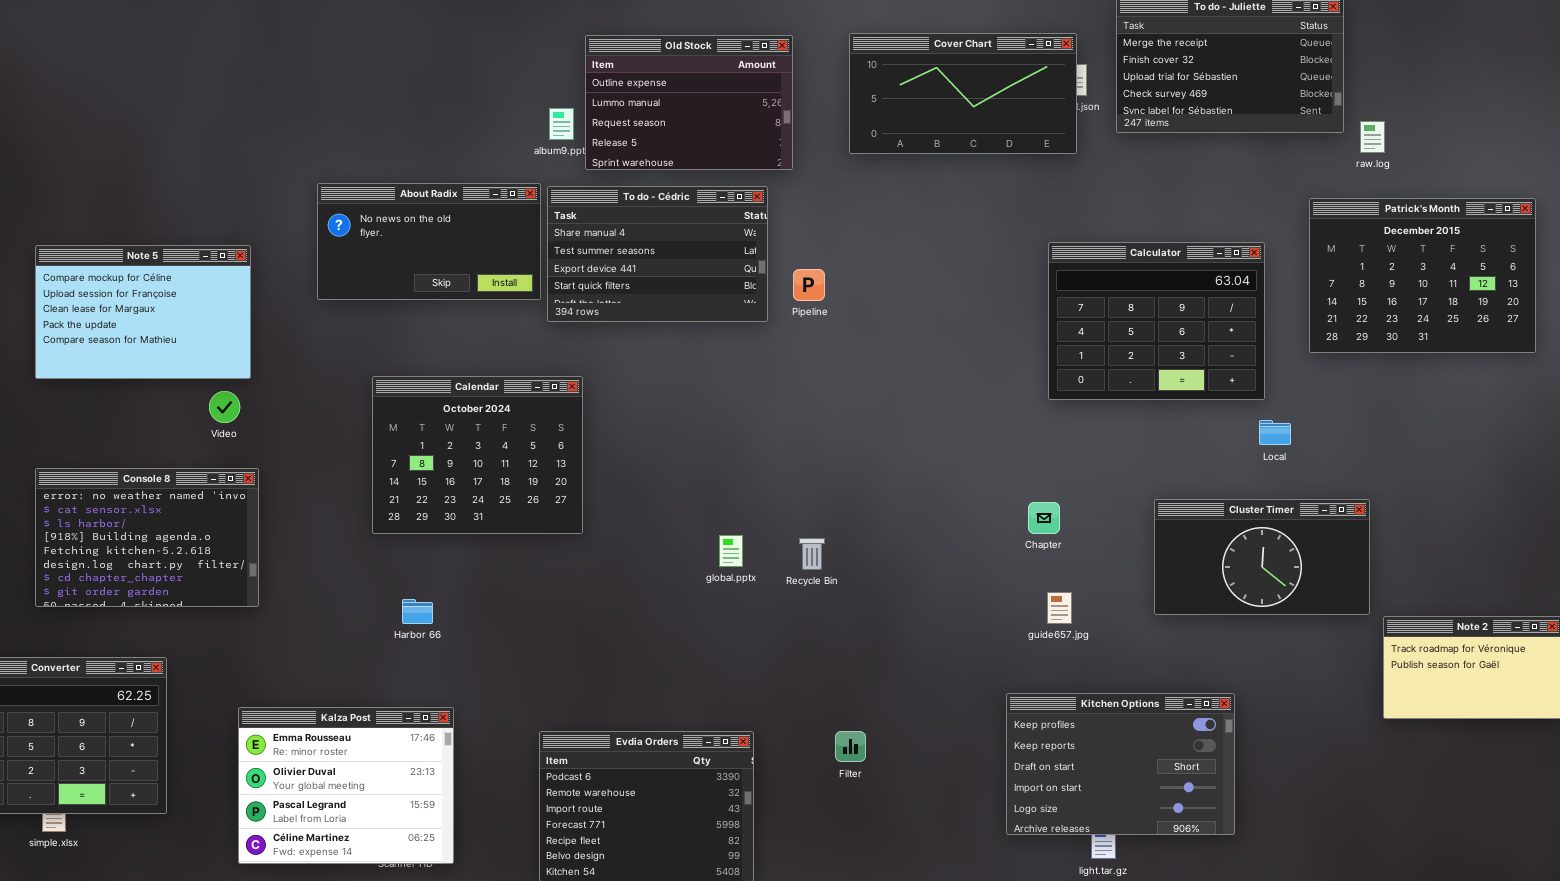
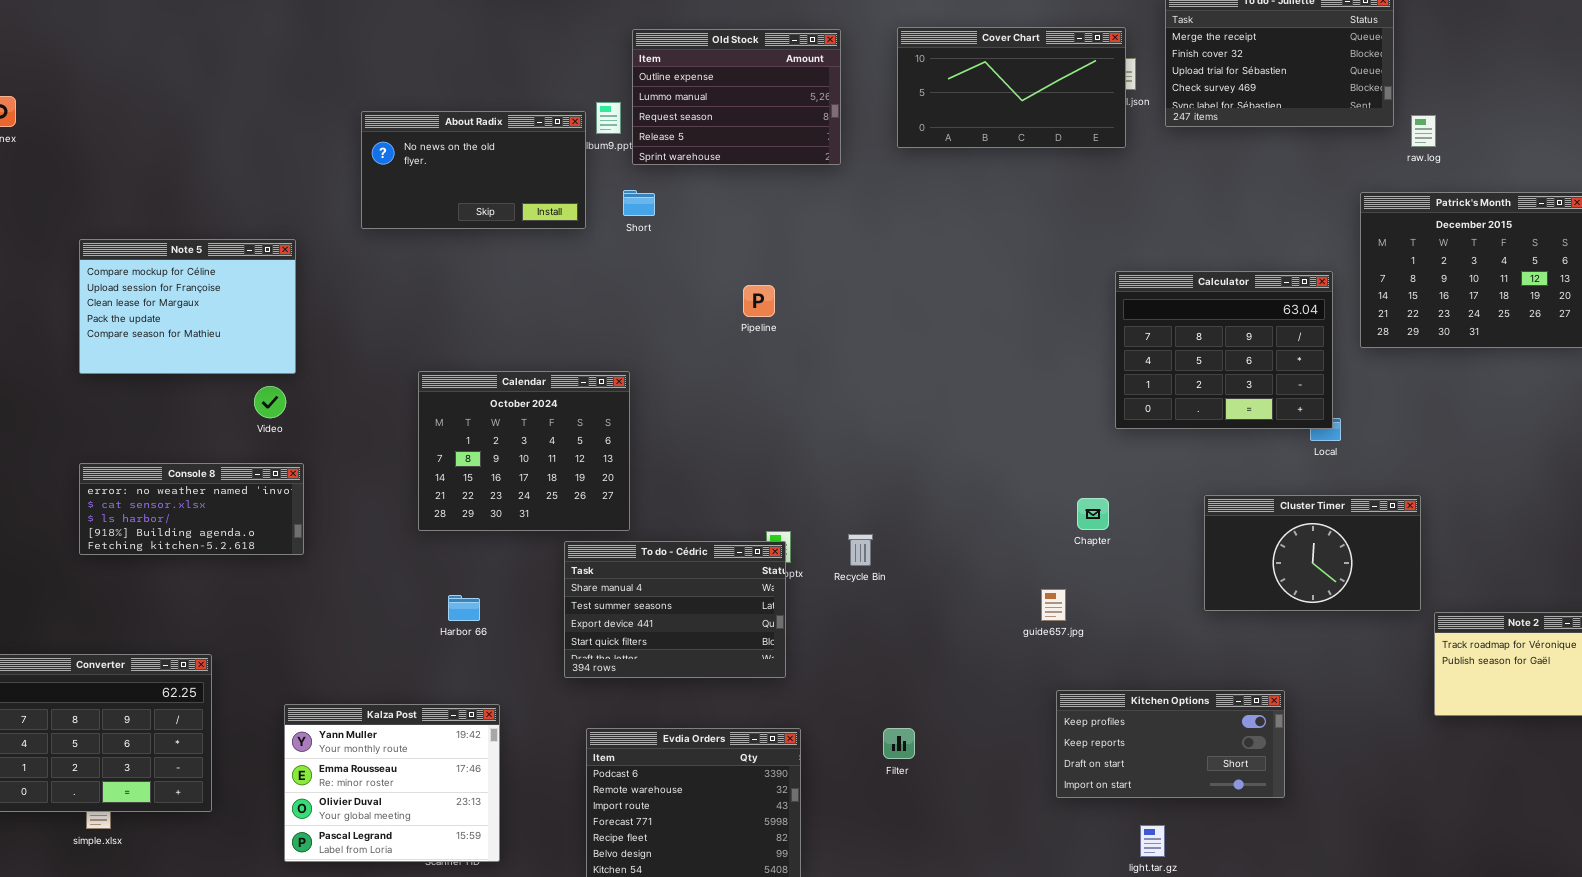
About Radix: [317,183,541,300] -> [361,111,586,229], moved
To do - Cédric: [547,186,768,322] -> [564,541,786,678], moved
Calculator: [1048,242,1265,400] -> [1115,271,1333,429], moved
Pipeline: [793,269,825,301] -> [743,285,775,317], moved
Console 8: [35,468,259,607] -> [79,463,304,555], resized
guide657.jpg: [1047,592,1072,624] -> [1041,589,1066,621], moved
Kitchen Options: [1006,693,1235,835] -> [1056,690,1285,798], resized
Kalza Post: [238,707,454,864] -> [284,704,500,862], scrolled up 1 row

